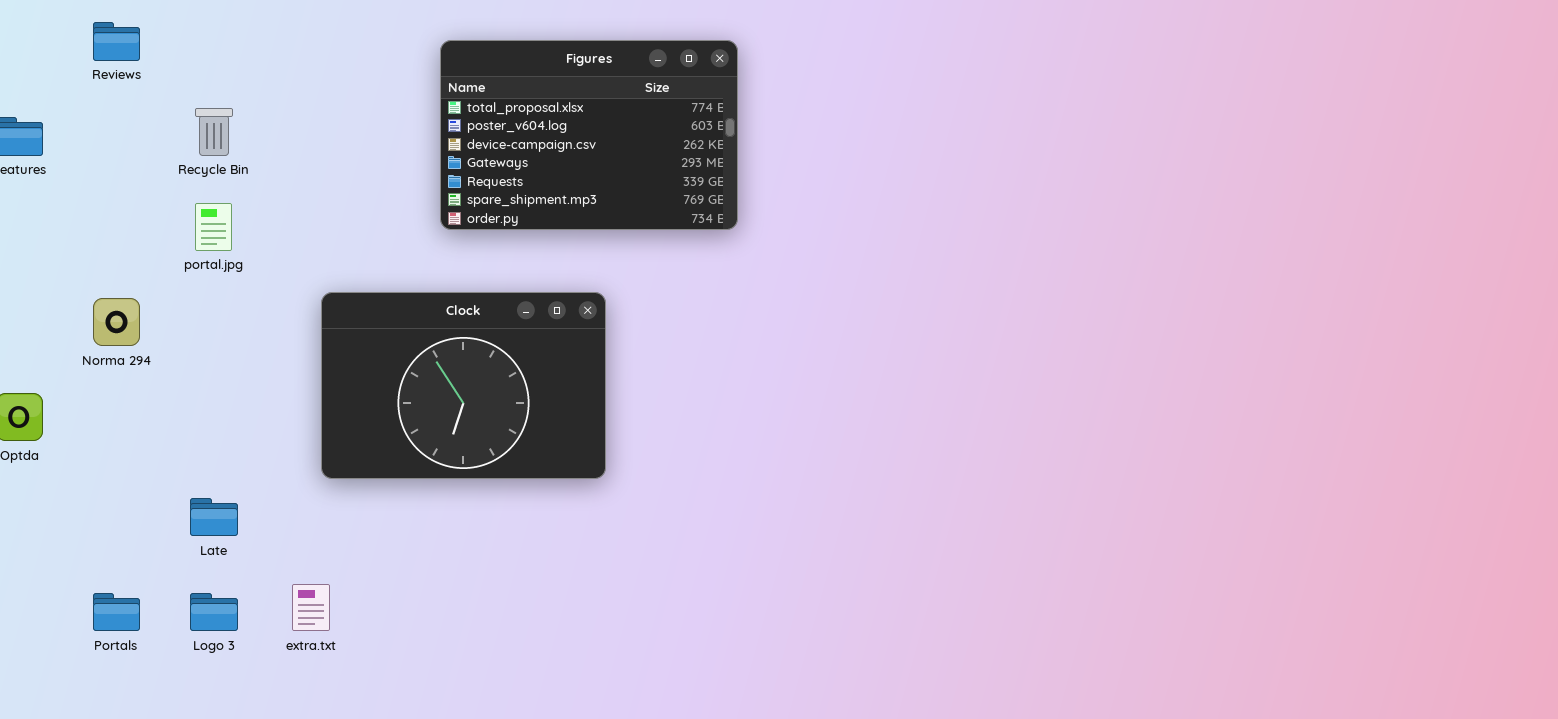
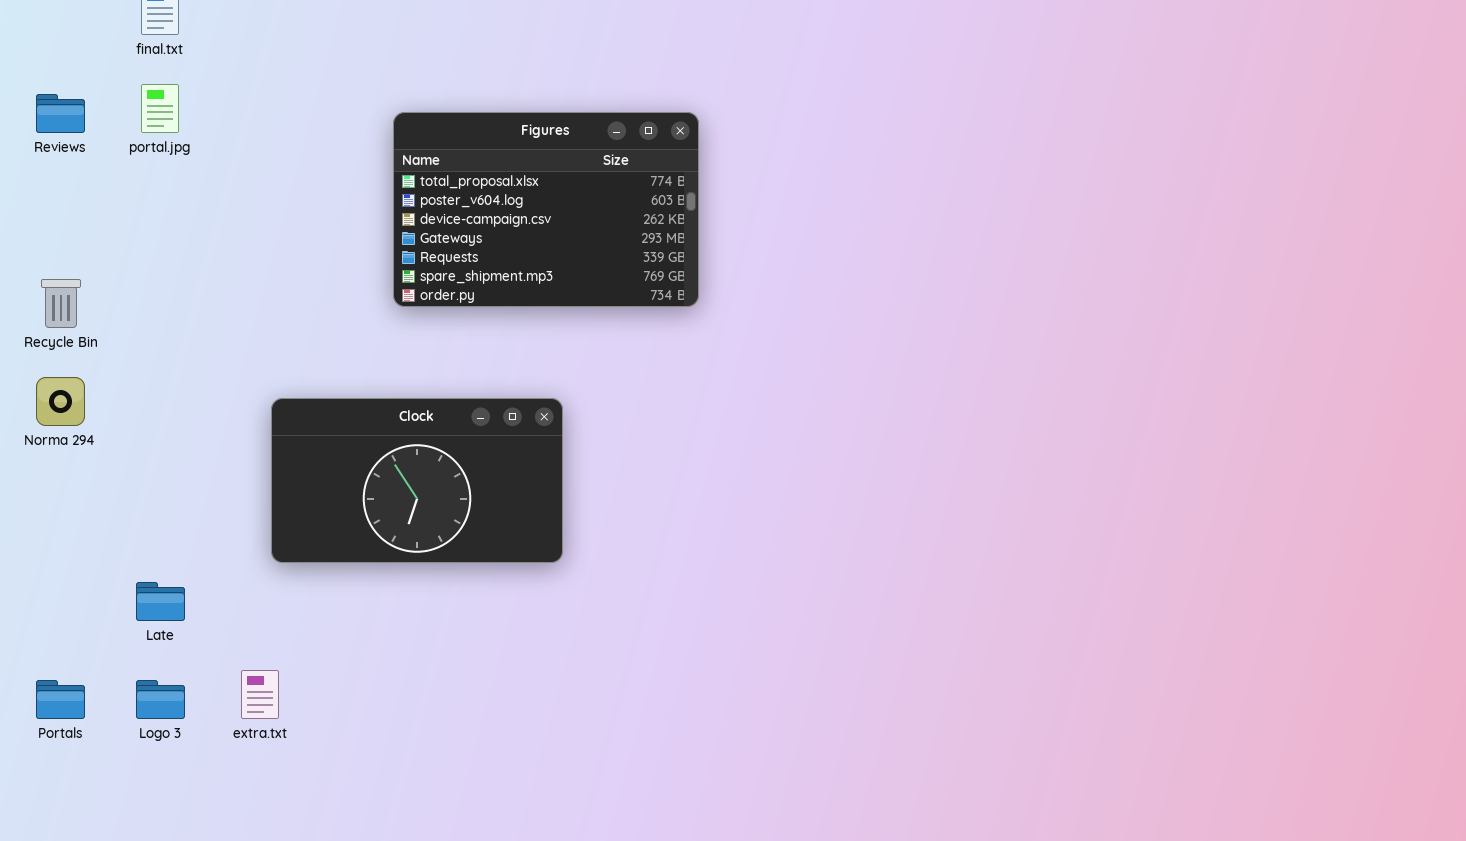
Recycle Bin: [195,108,233,156] -> [41,279,81,328], moved
portal.jpg: [195,203,232,251] -> [141,84,179,133], moved
Clock: [321,292,606,479] -> [271,398,563,563], resized

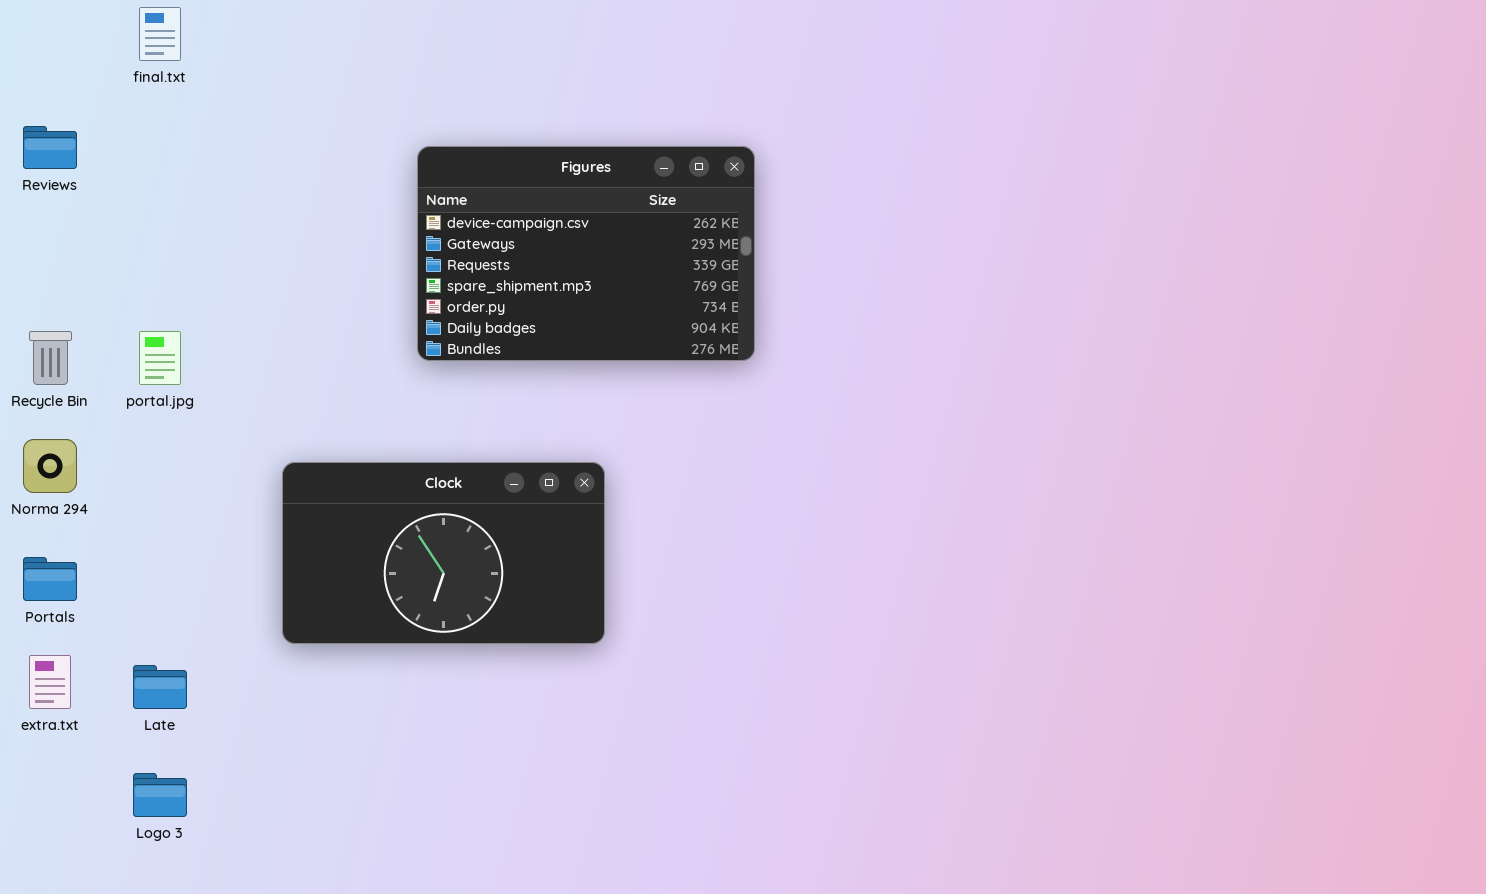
portal.jpg: [141,84,179,133] -> [139,331,181,385], moved
Figures: [393,112,699,307] -> [417,146,755,361], scrolled down 2 rows
extra.txt: [241,670,279,719] -> [29,655,71,709], moved
Portals: [36,680,85,719] -> [23,557,77,601], moved

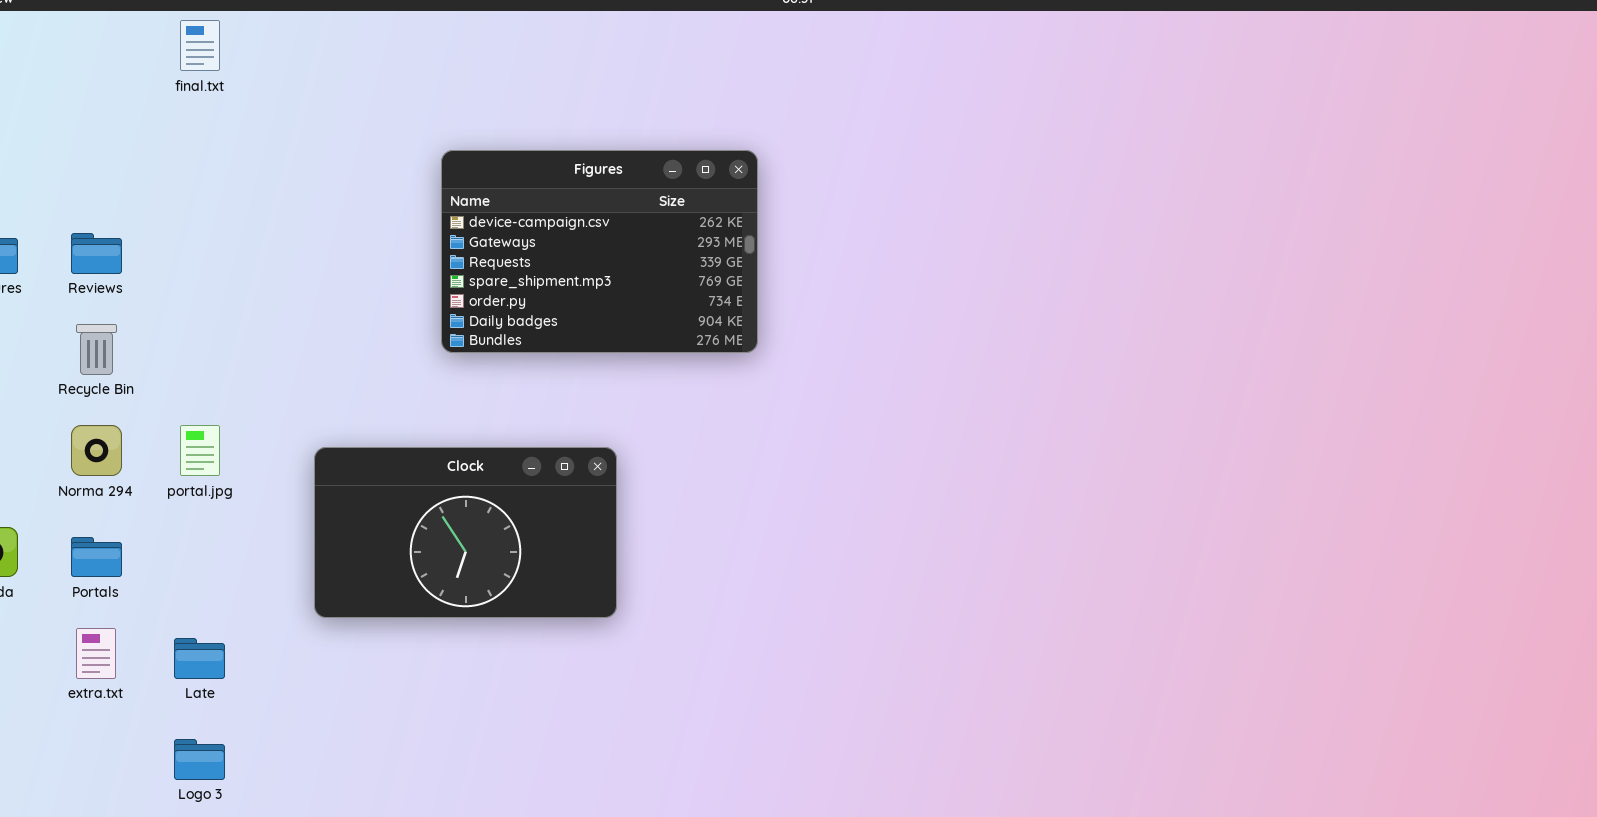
Reviews: [23,126,77,169] -> [71,233,122,274], moved
portal.jpg: [139,331,181,385] -> [180,425,220,476], moved

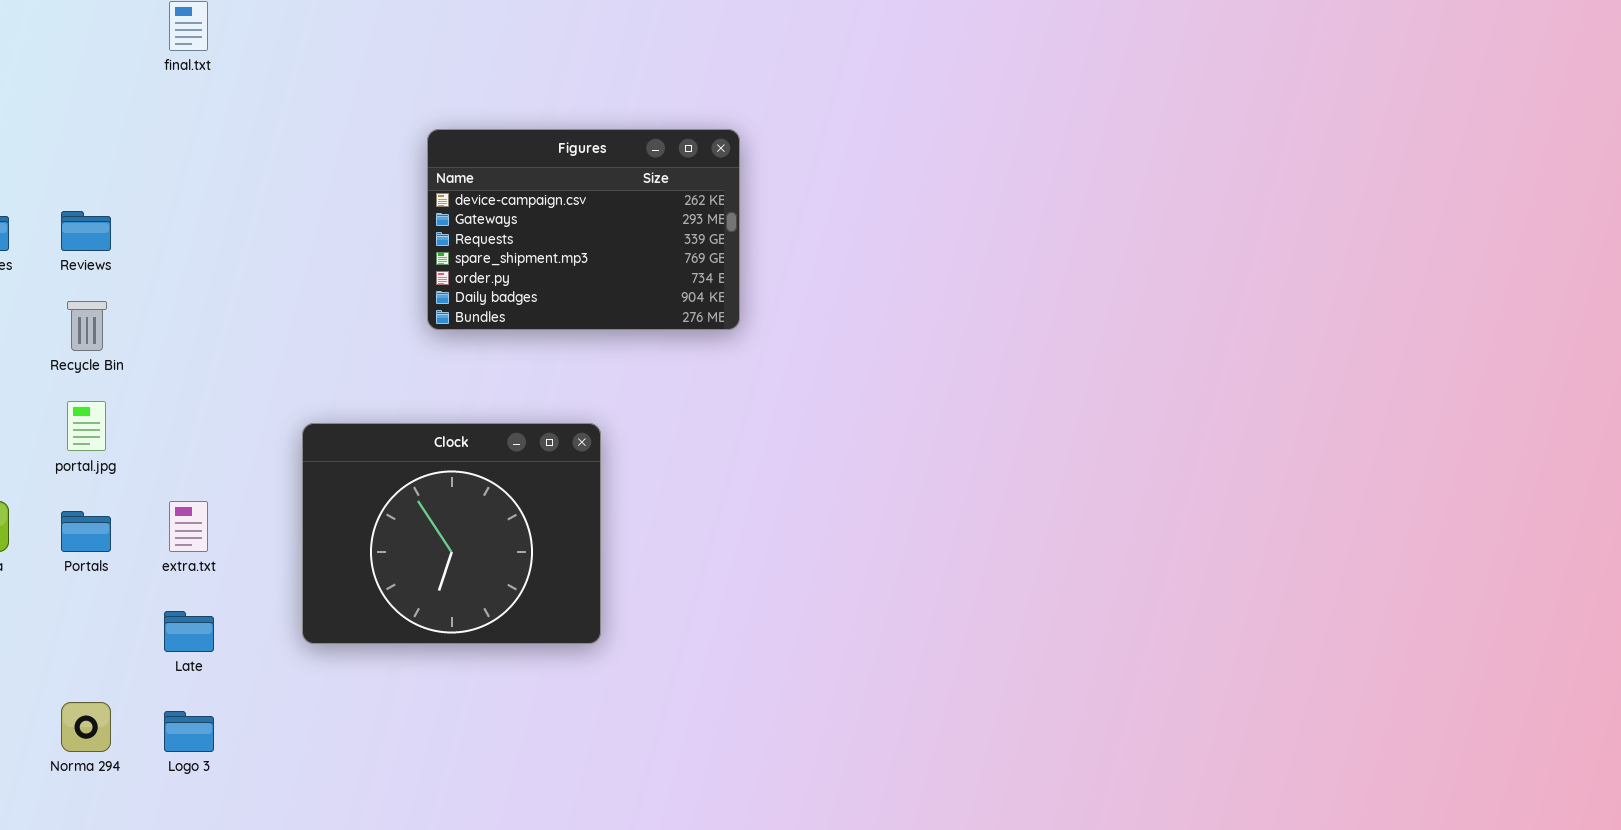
Norma 294: [71,425,122,476] -> [61,702,111,752], moved
portal.jpg: [180,425,220,476] -> [67,401,106,451], moved
Clock: [314,447,617,618] -> [302,423,601,644], resized
extra.txt: [76,628,116,679] -> [169,501,208,552], moved

